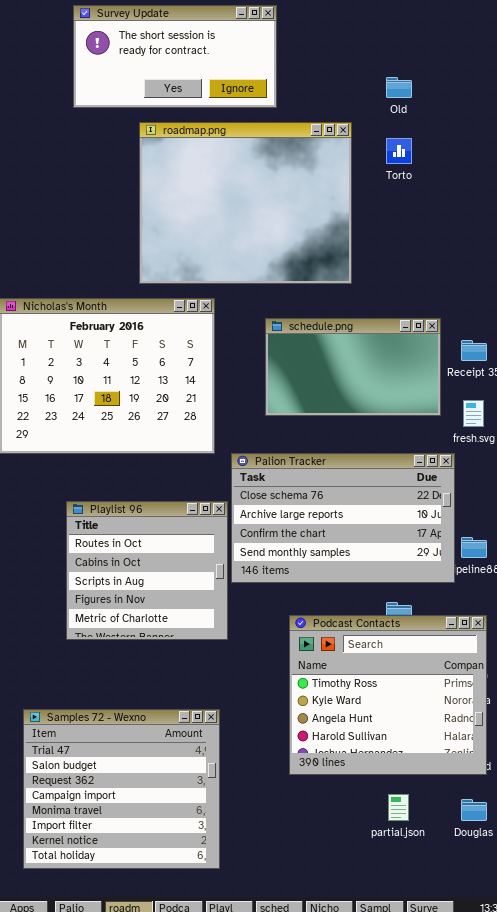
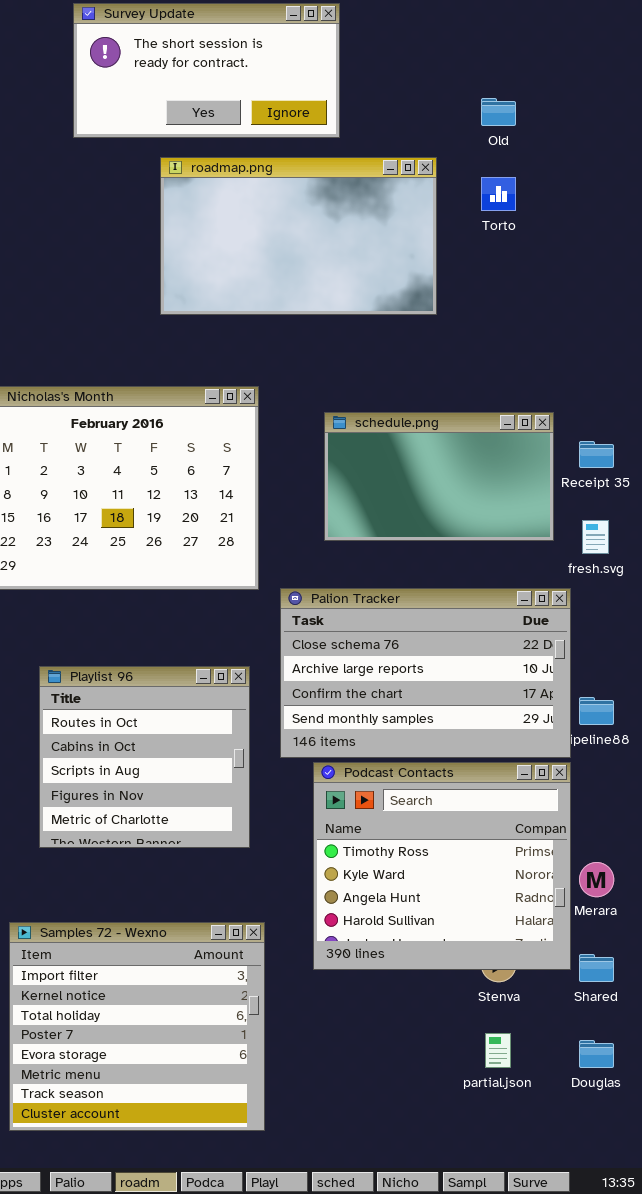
roadmap.png: [139,122,352,284] -> [160,157,437,315], resized
Playlist 96: [66,501,228,640] -> [39,666,250,848], moved
Podcast Contacts: [289,615,487,775] -> [313,762,571,970], moved
Samples 72 - Wexno: [23,709,220,869] -> [9,922,265,1131], scrolled down 5 rows

